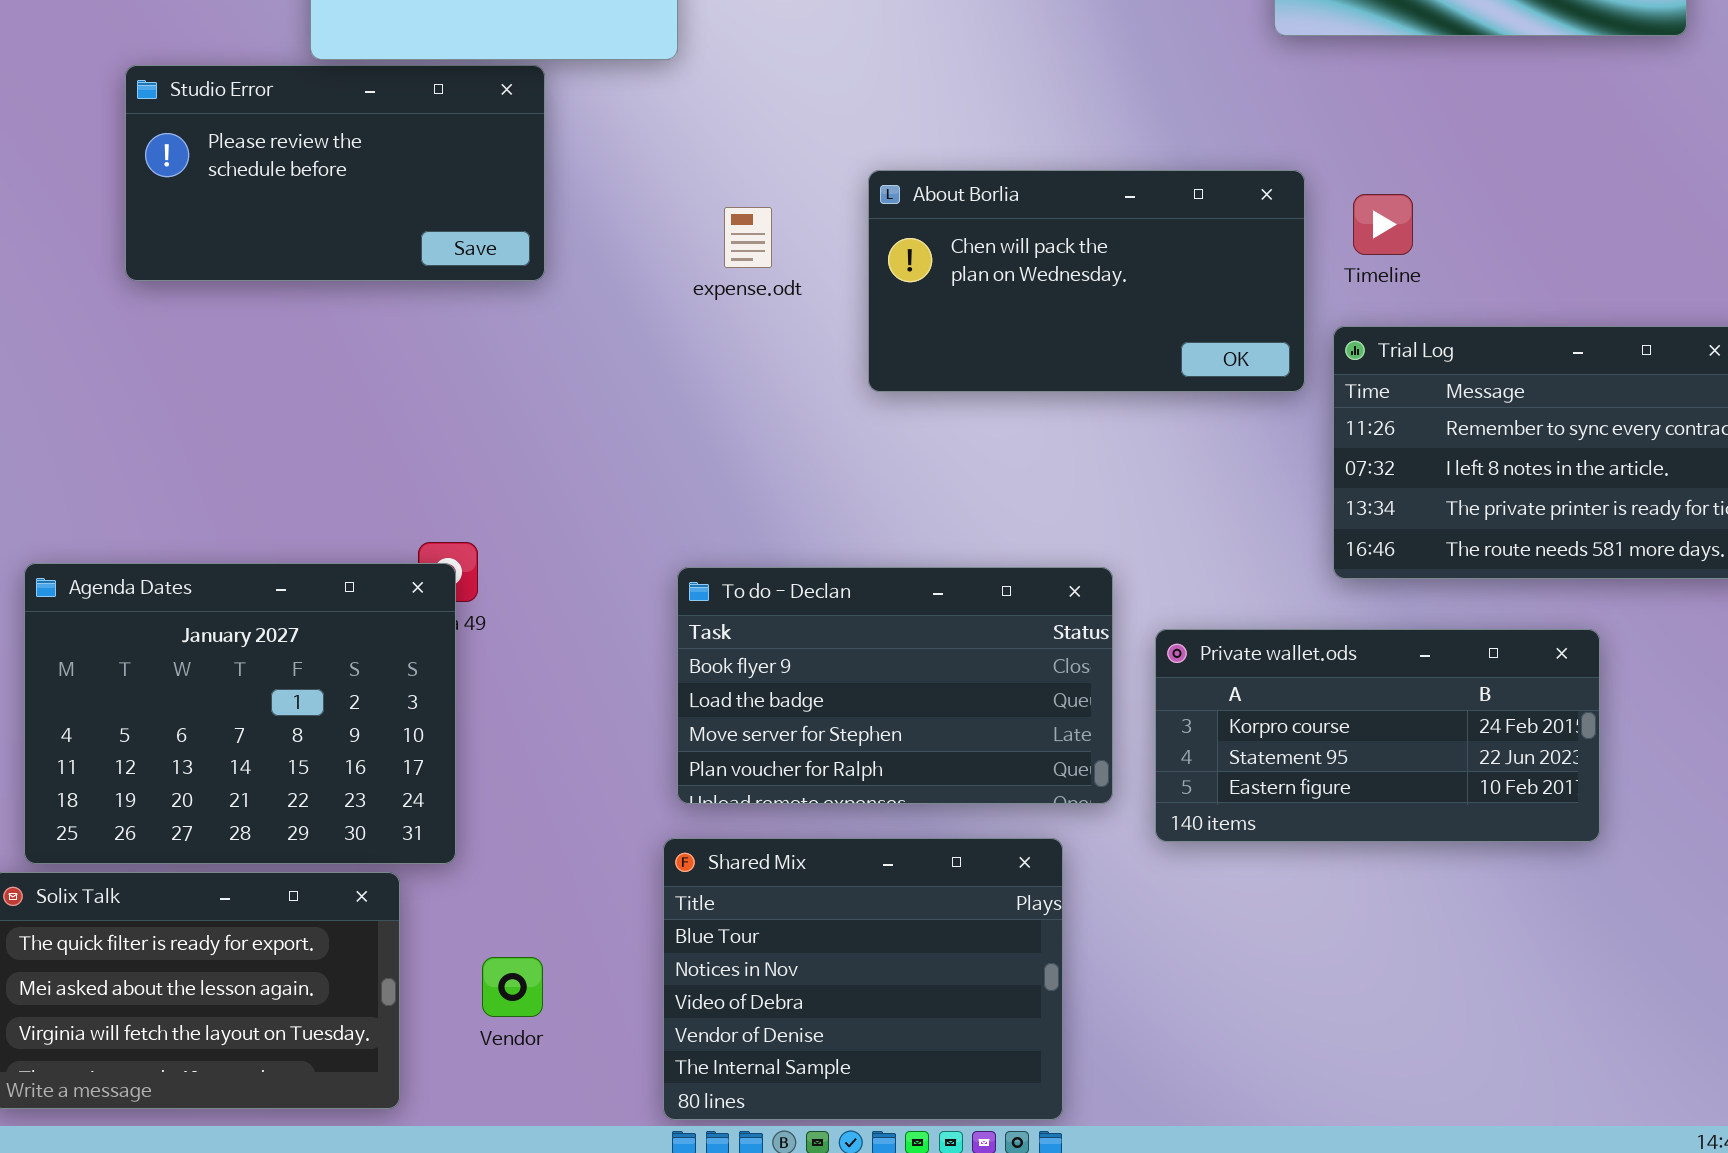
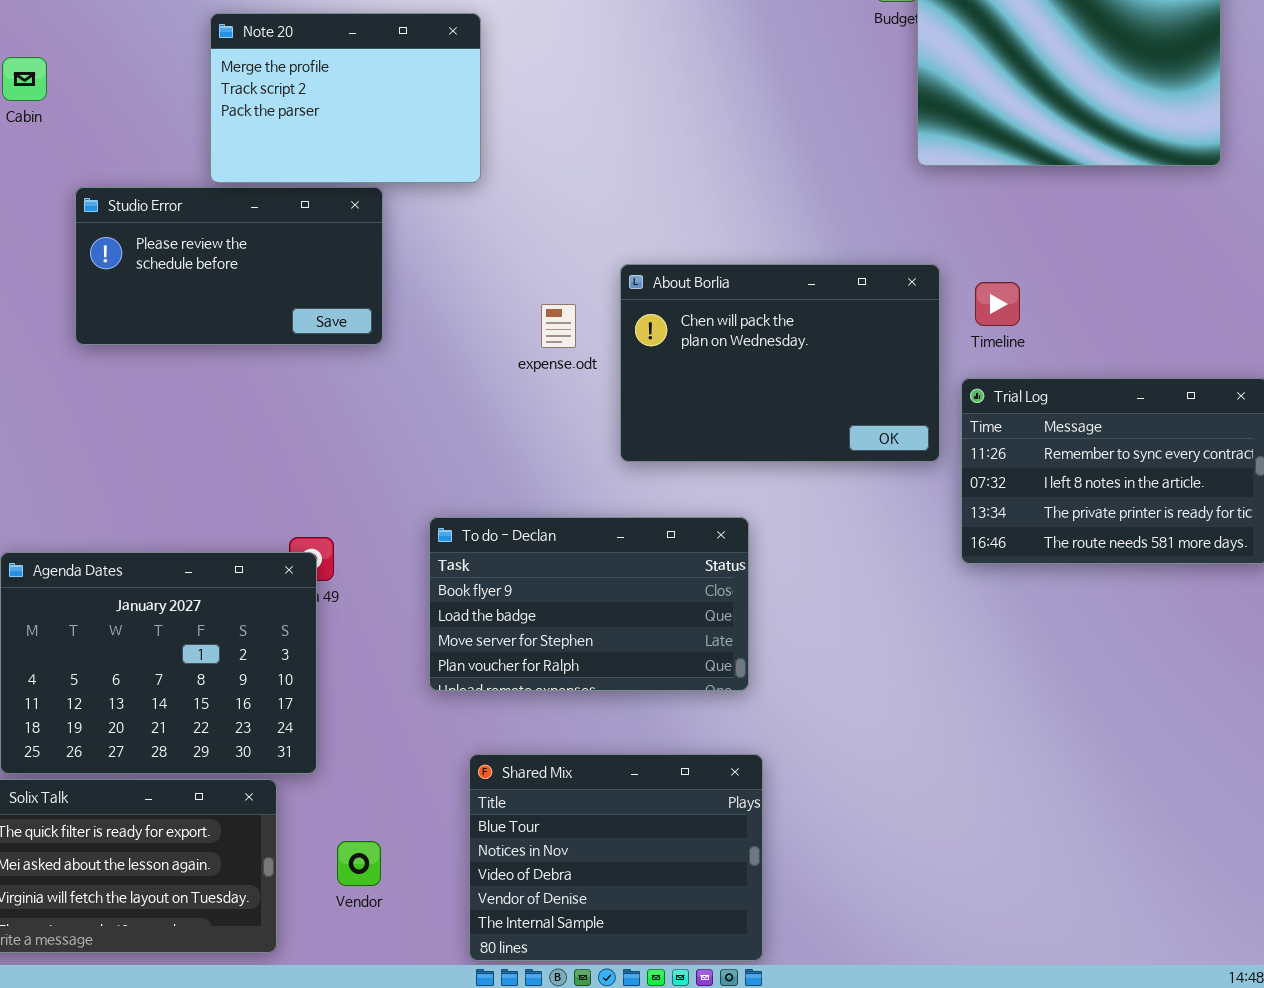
About Borlia: [868,170,1305,392] -> [620,264,940,462], resized
expense.odt: [724,207,772,268] -> [541,304,576,348], moved
To do - Declan: [677,567,1113,804] -> [429,517,749,691], moved
Private wallet.ods: [1155,629,1600,842] -> none, closed

